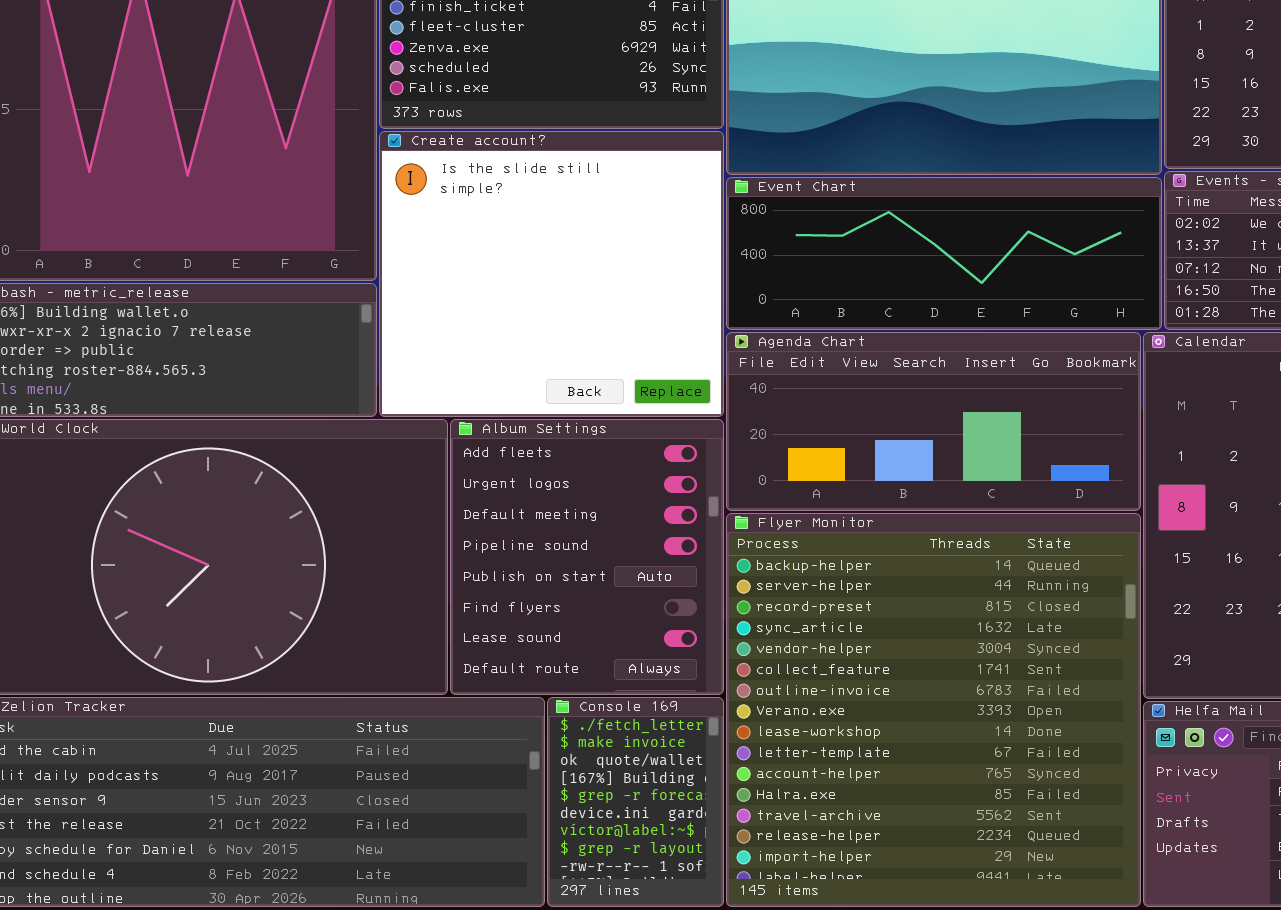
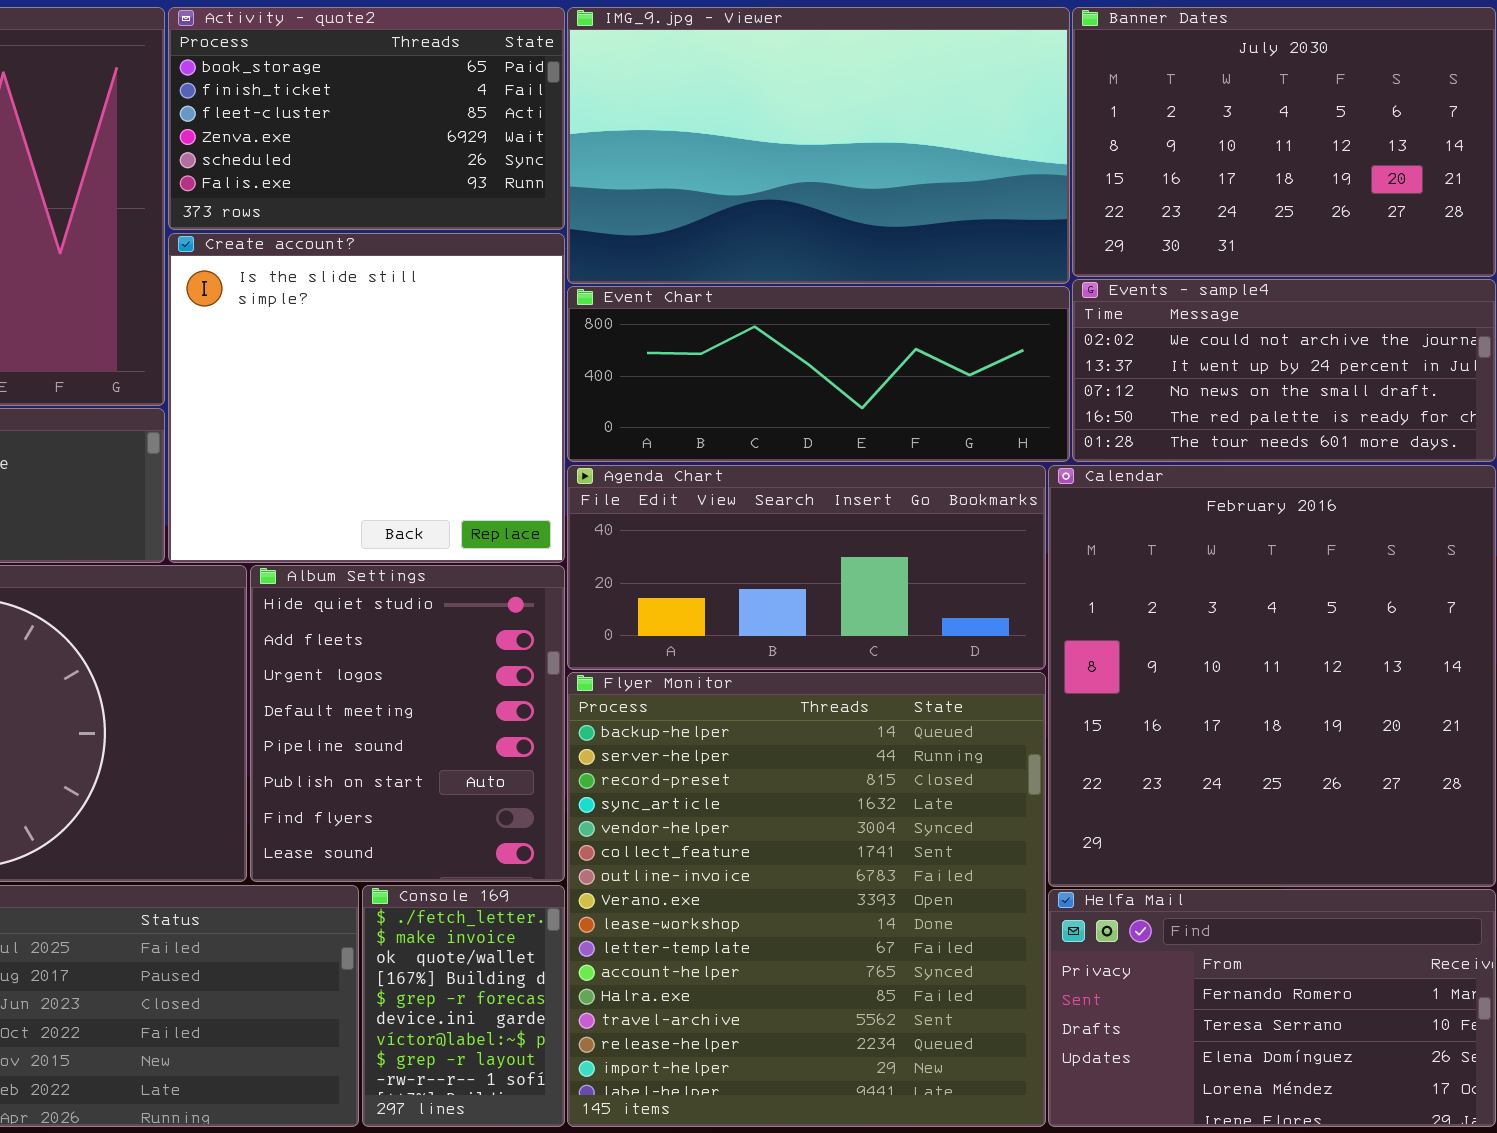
Album Settings: [450,419,724,695] -> [250,565,565,882], scrolled up 1 row

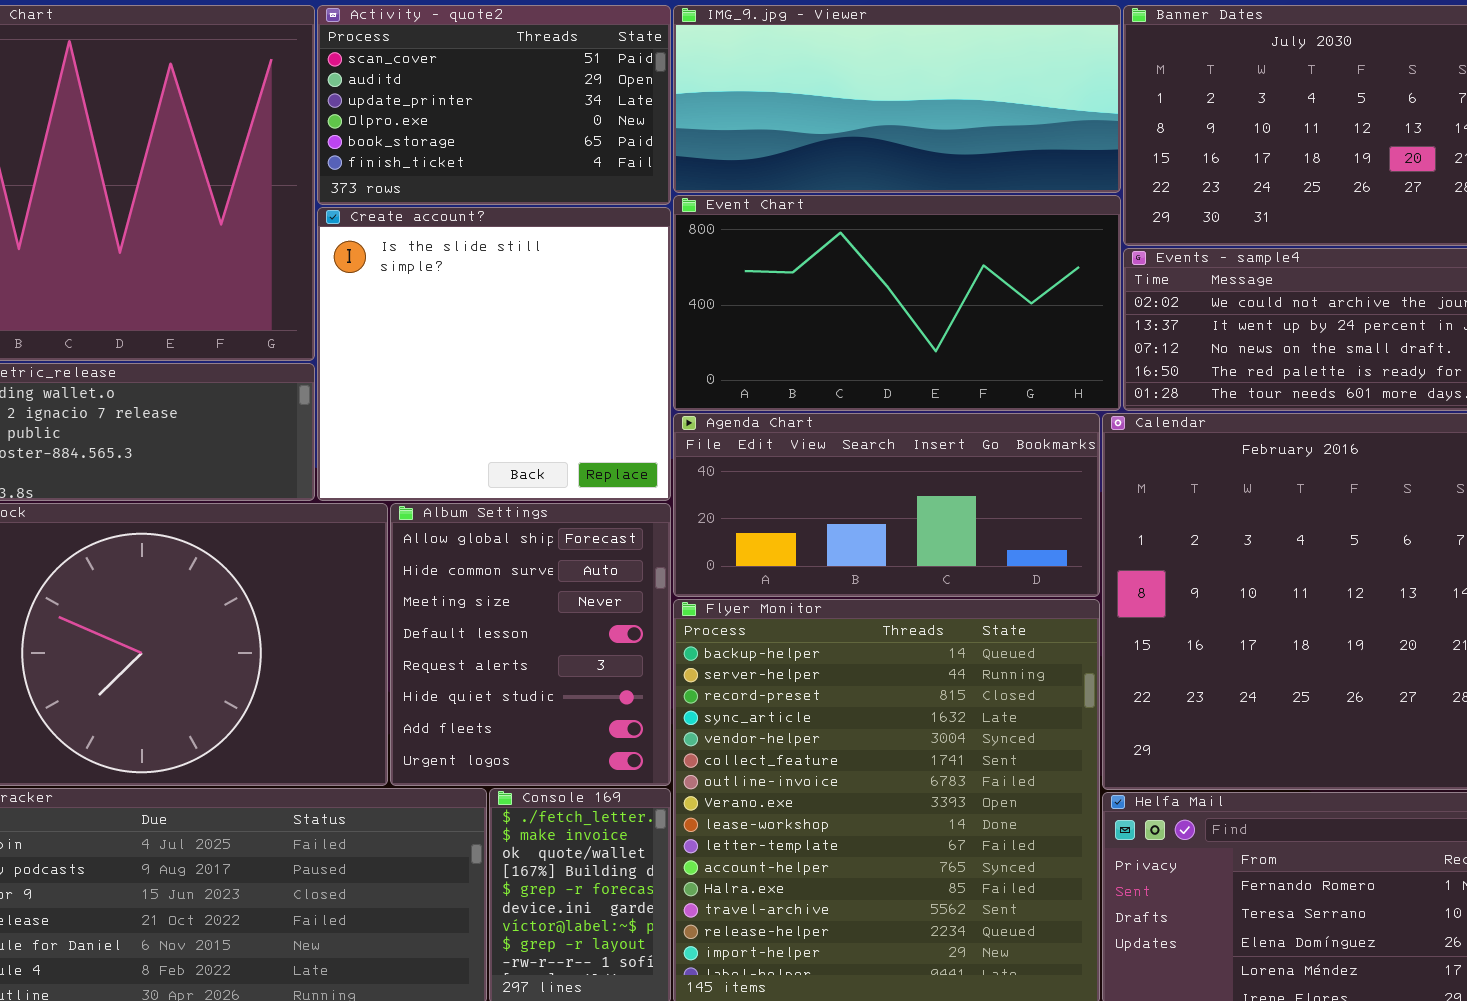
Activity - quote2: [168,7,565,230] -> [317,5,671,205], scrolled up 4 rows
IMG_9.jpg - Viewer: [567,7,1070,284] -> [673,5,1121,193], resized
Event Chart: [567,286,1070,462] -> [673,195,1121,411], resized
Album Settings: [250,565,565,882] -> [390,503,671,786], scrolled up 5 rows

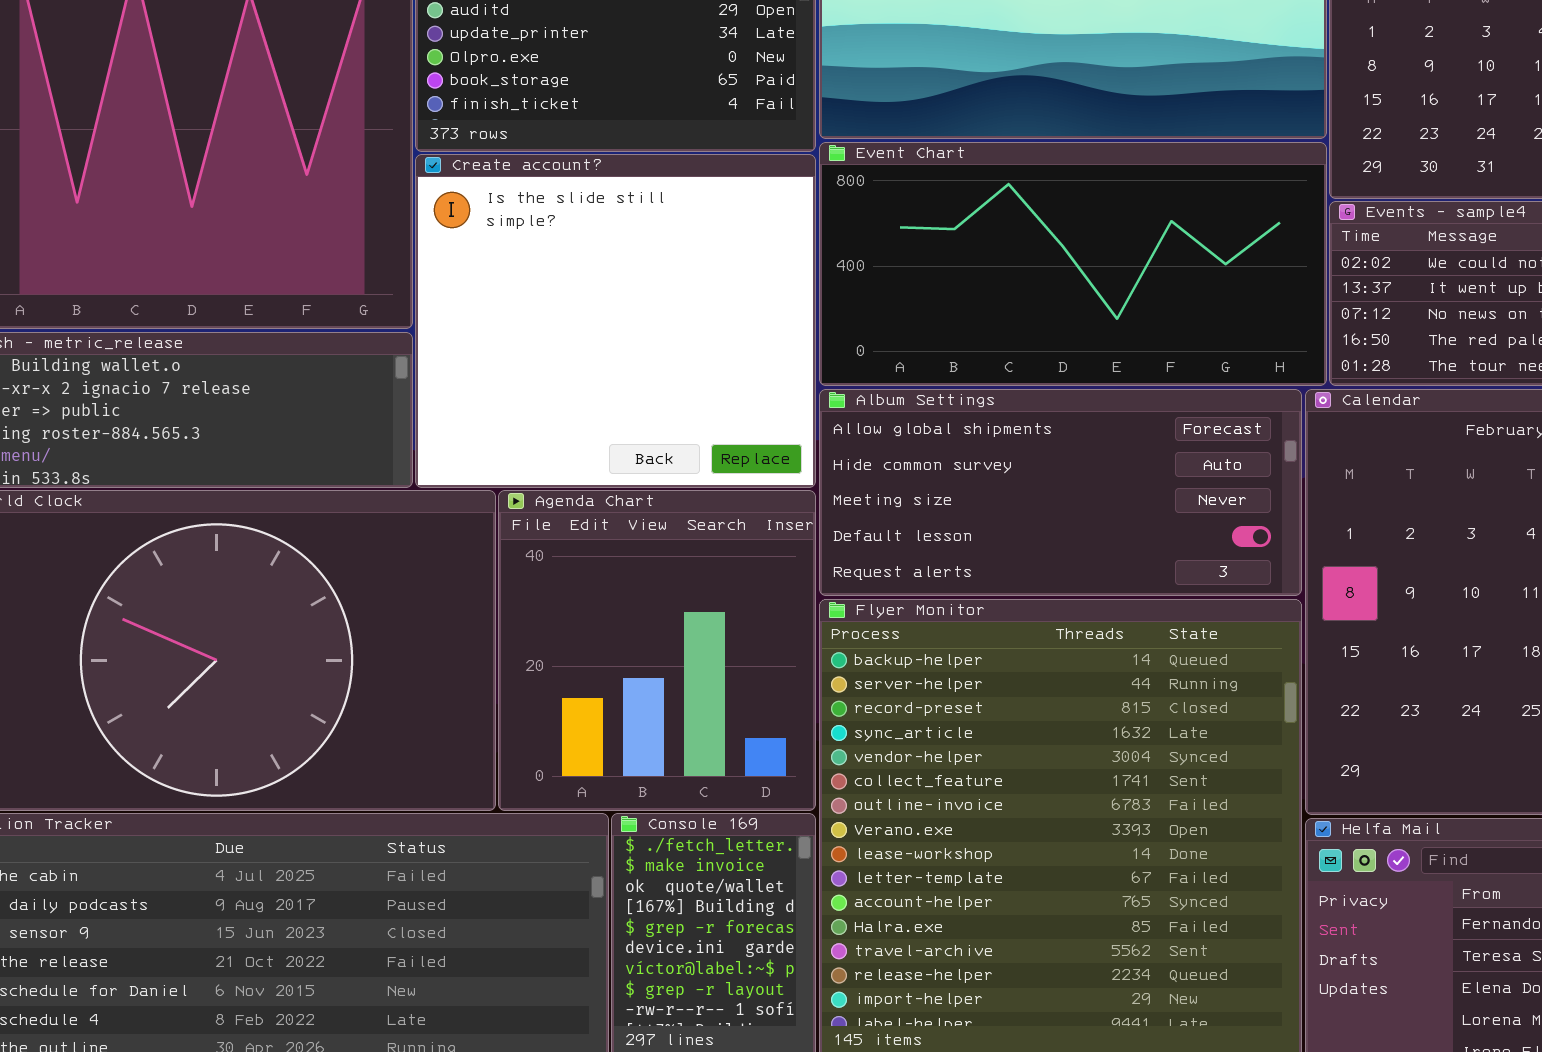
Agenda Chart: [673,413,1100,597] -> [498,490,816,811], moved, resized
Album Settings: [390,503,671,786] -> [819,389,1302,596], moved, resized

